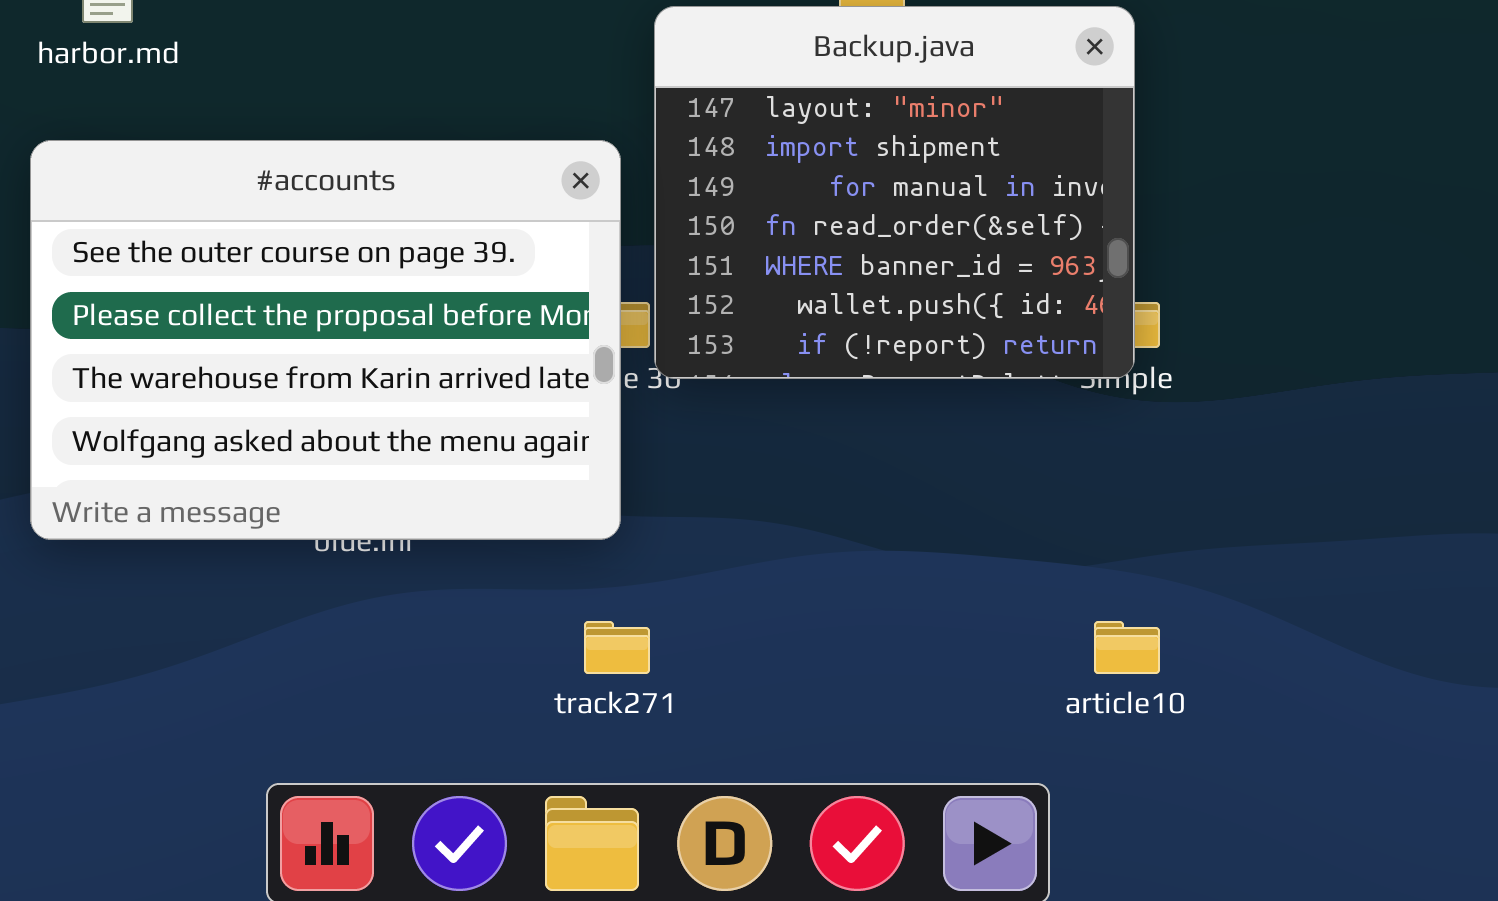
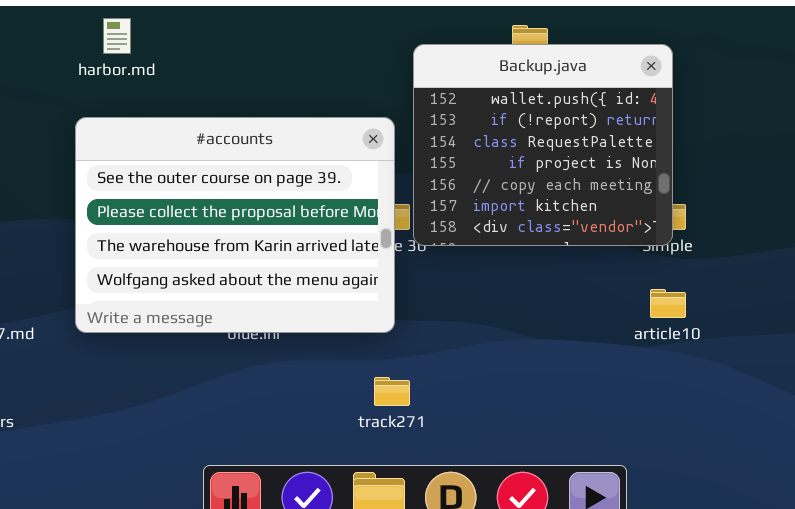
Backup.java: [654,6,1135,379] -> [413,44,673,246], scrolled down 5 rows
article10: [1094,621,1160,674] -> [650,289,686,318], moved

